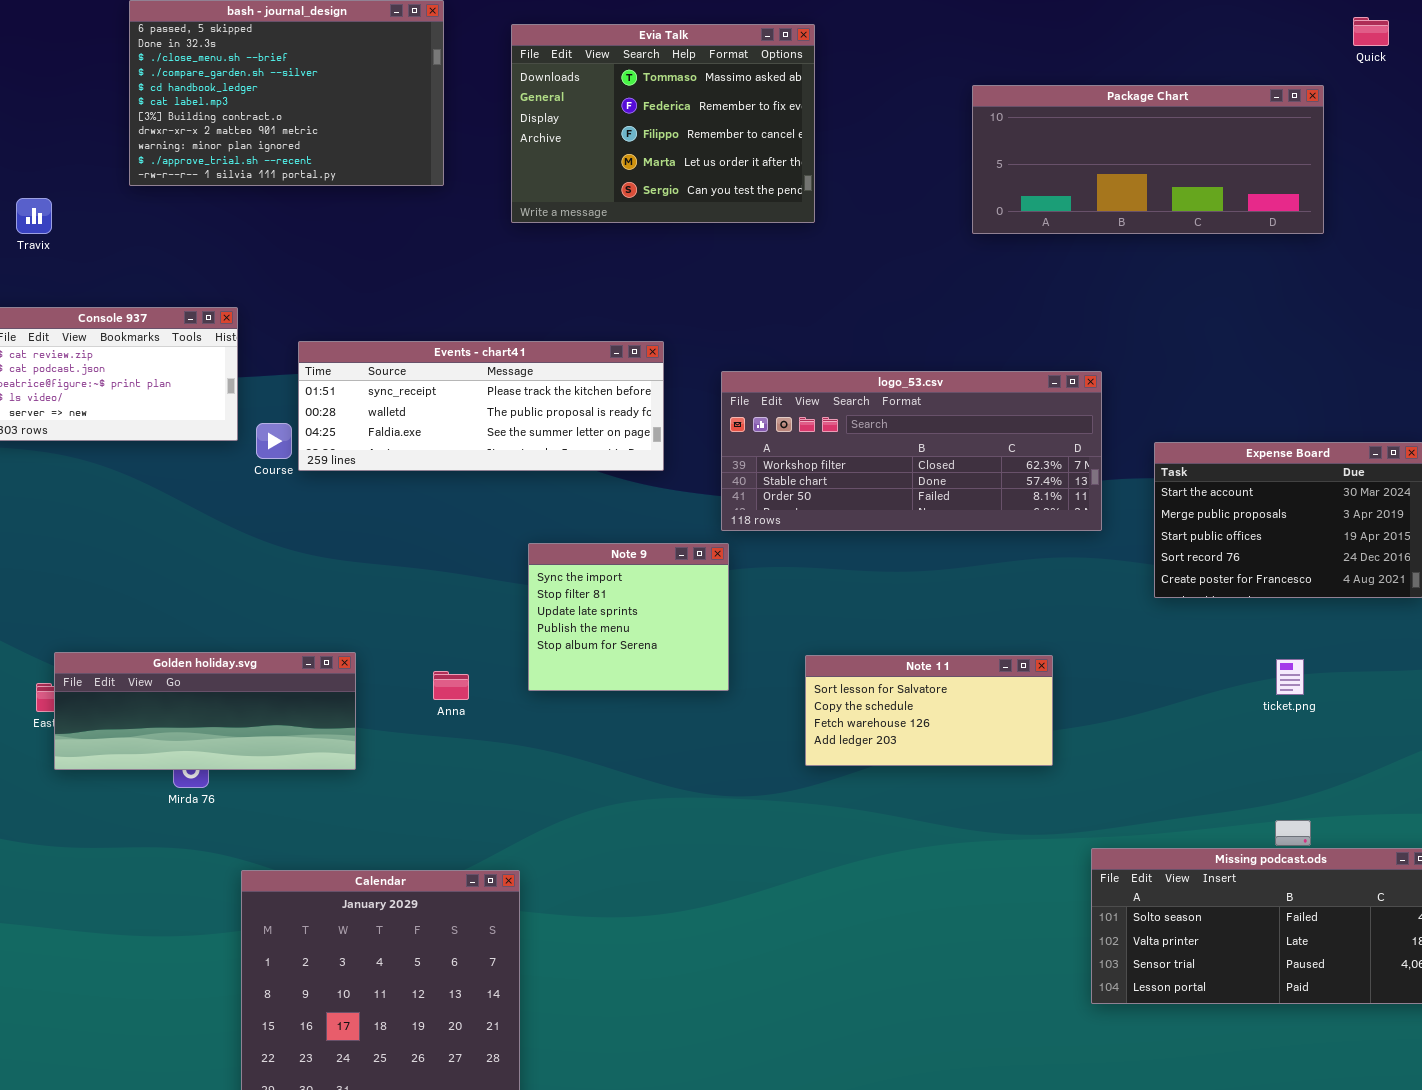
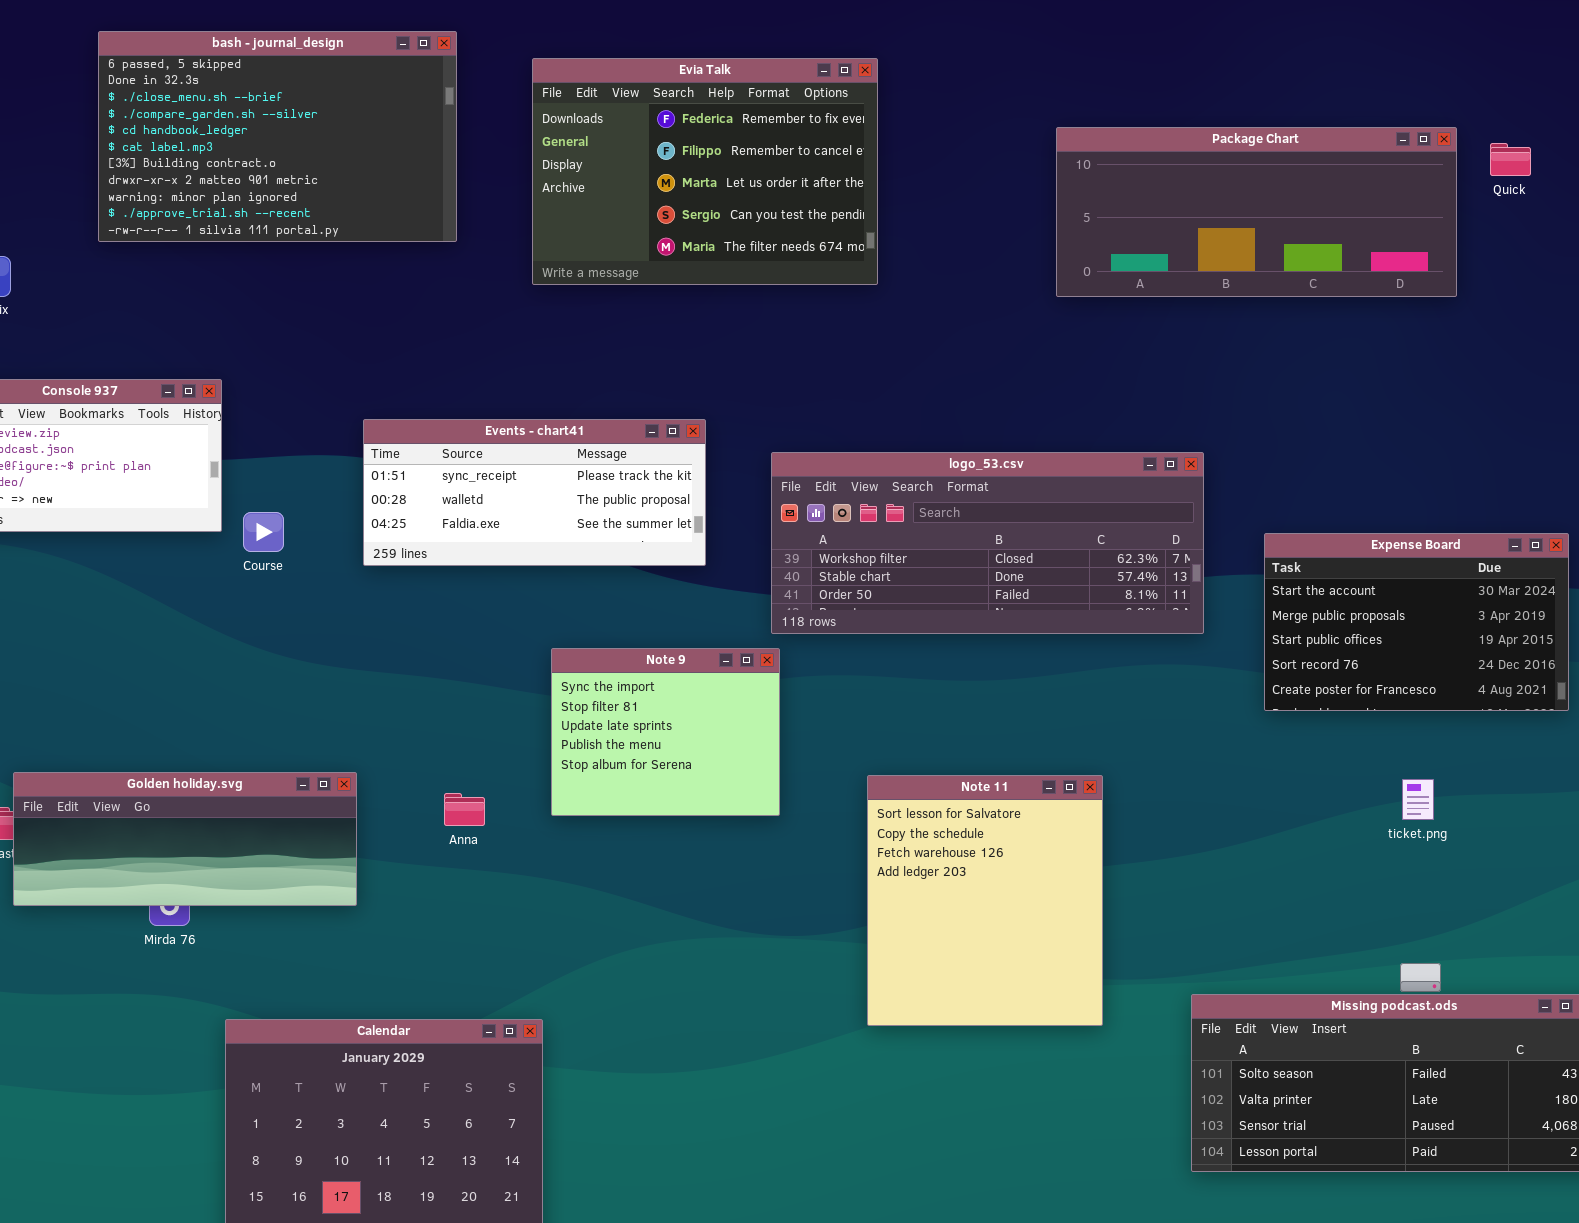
Quick: [1353,17,1389,46] -> [1490,143,1531,176], moved
Evia Talk: [511,24,815,223] -> [532,58,878,285], scrolled down 1 row
Events - chart41: [298,341,664,471] -> [363,419,706,566], resized
Note 11: [805,655,1053,766] -> [867,775,1103,1026], resized

